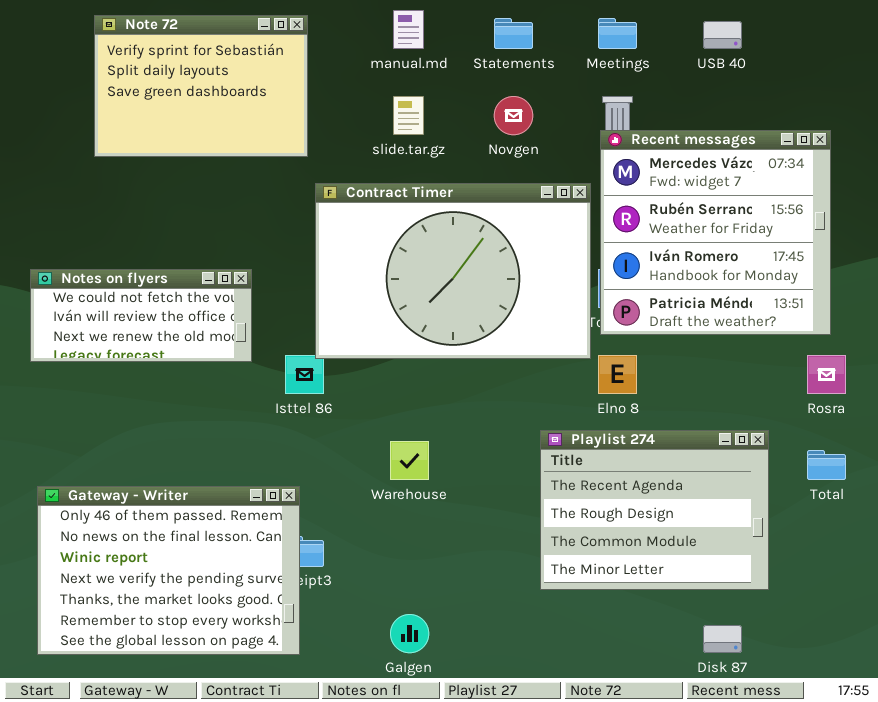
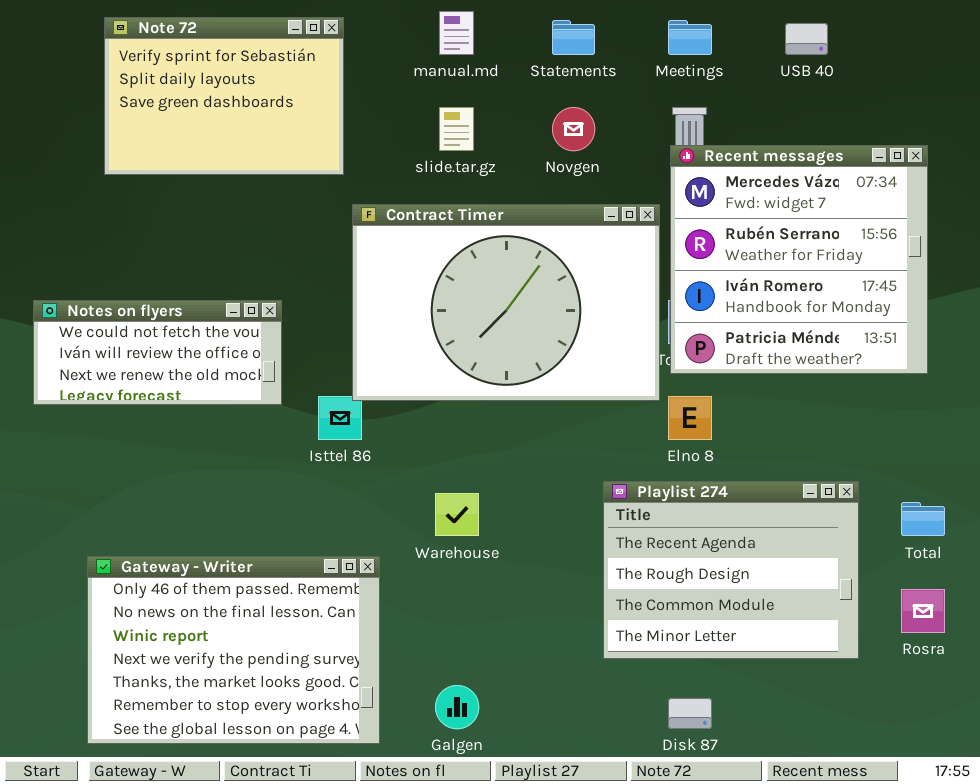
Rosra: [807,355,846,394] -> [901,589,945,633], moved
Gateway - Writer: [37,486,300,655] -> [87,556,380,744], moved
Disk 87: [703,625,742,653] -> [668,698,712,729], moved

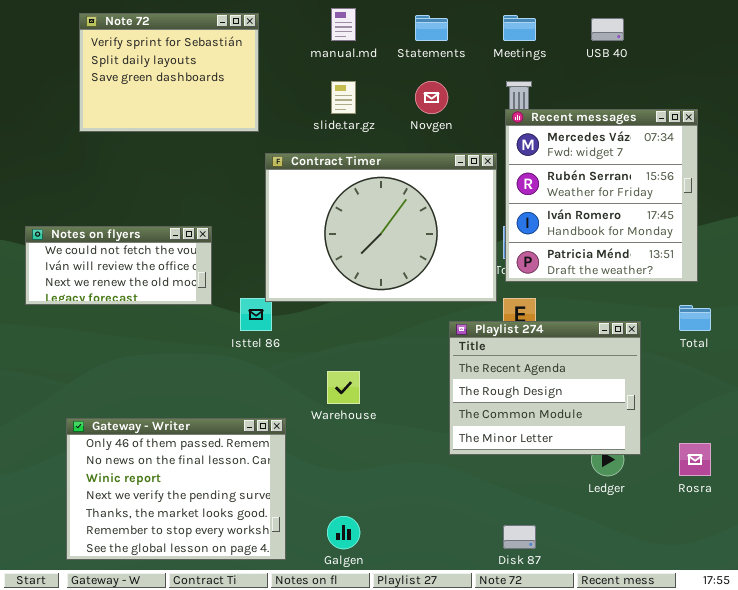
Playlist 274: [603,481,859,659] -> [449,321,641,455], moved
Total: [901,502,945,536] -> [679,305,711,331], moved

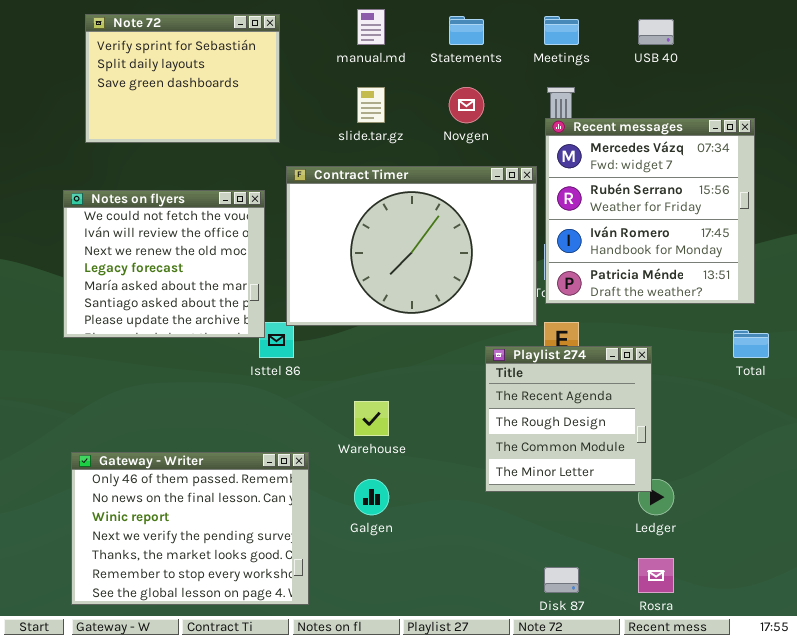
Notes on flyers: [25,226,212,305] -> [63,190,265,338], moved, resized
Playlist 274: [449,321,641,455] -> [485,346,652,492], resized
Rosra: [679,443,711,476] -> [638,558,674,593], moved
Galgen: [327,516,360,549] -> [354,479,389,515], moved

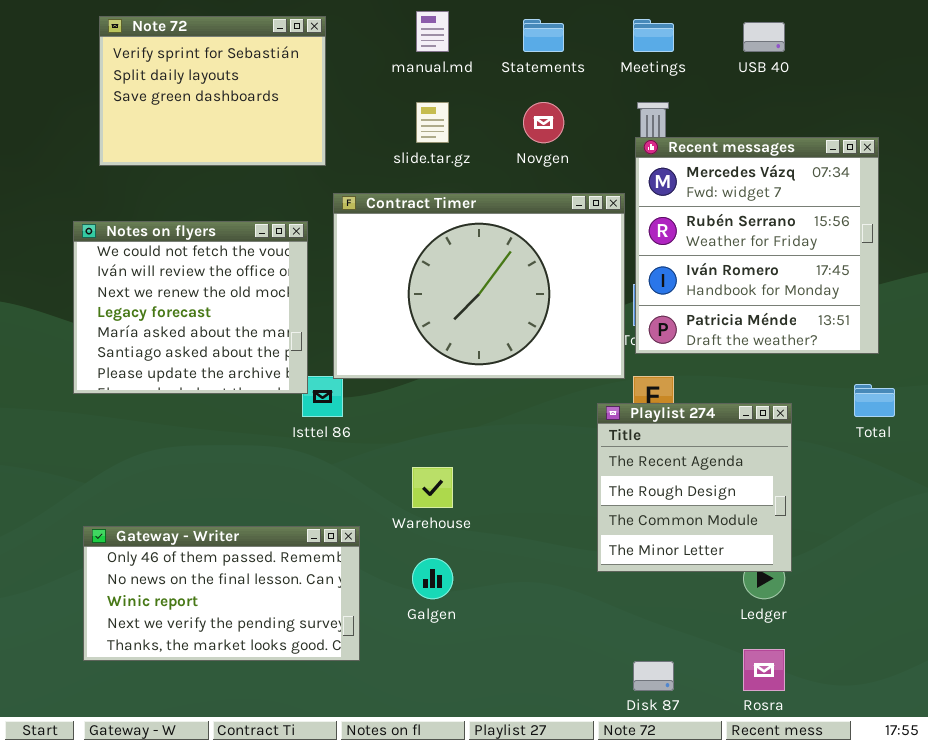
Playlist 274: [485,346,652,492] -> [597,403,792,572], moved
Gateway - Writer: [71,452,309,605] -> [83,526,360,661], resized

